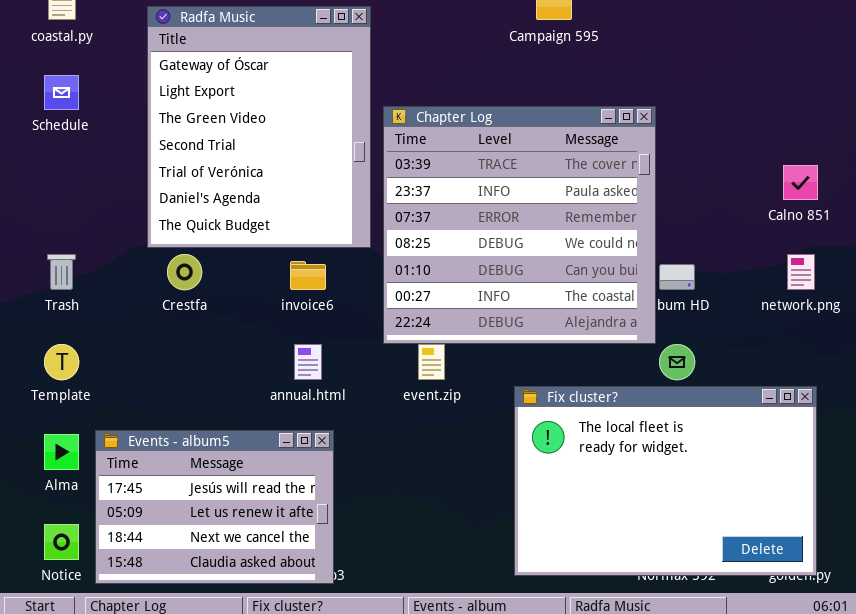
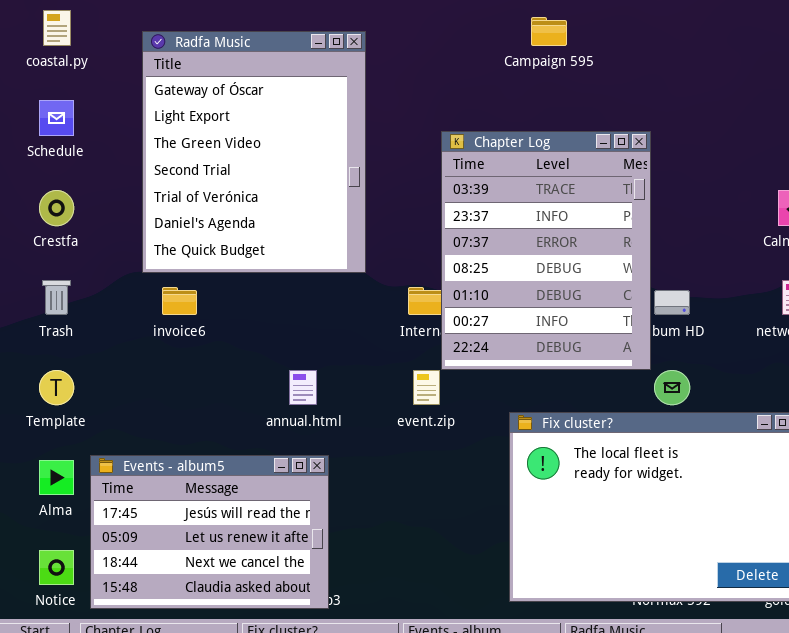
Chapter Log: [383,106,656,344] -> [441,131,651,370], resized
Crestfa: [167,254,202,290] -> [39,190,74,226], moved
invoice6: [290,261,326,290] -> [162,287,197,315], moved

